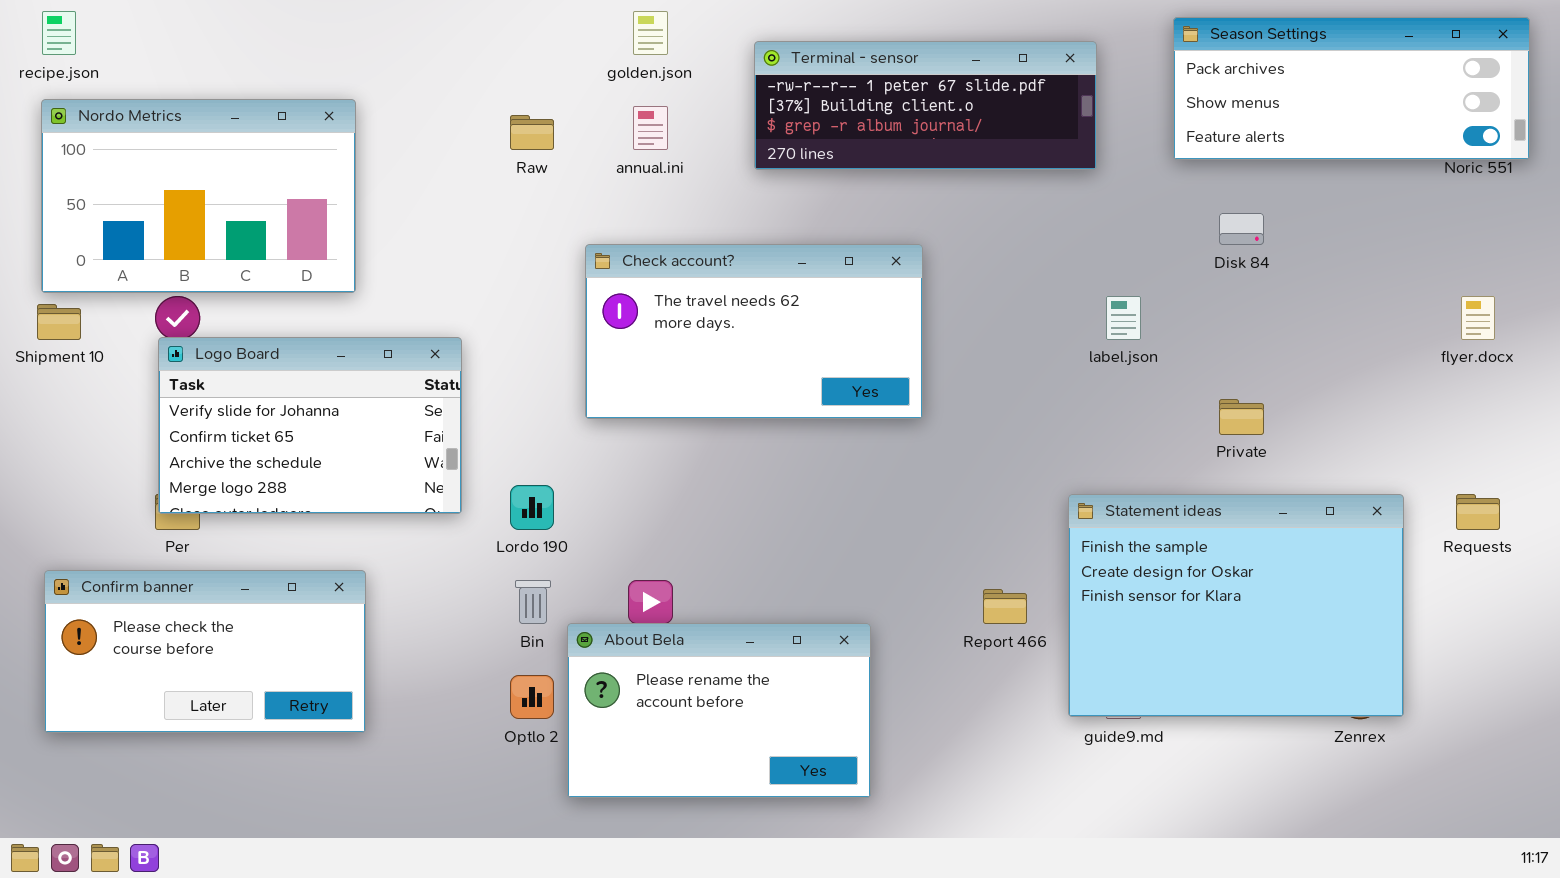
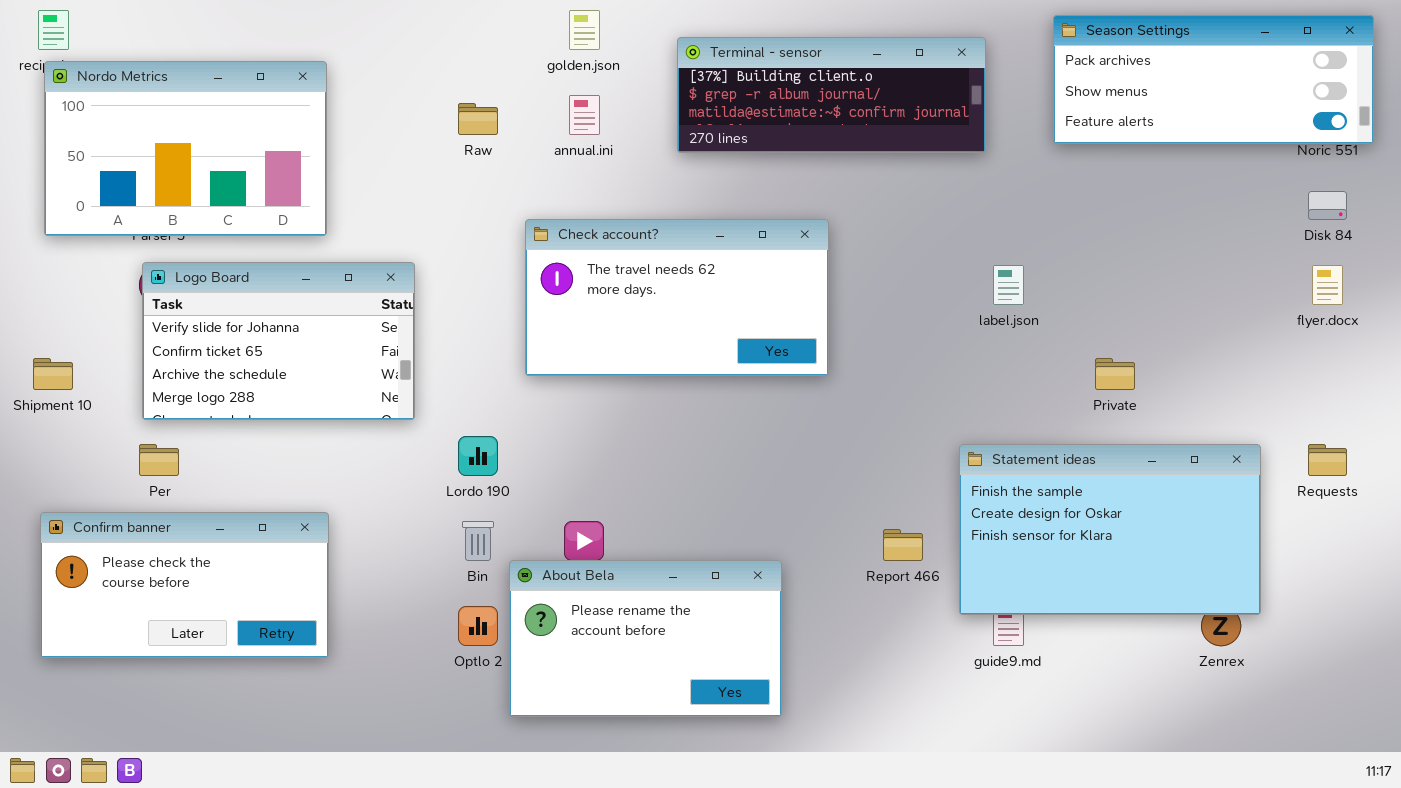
Terminal - sensor: [754,41,1097,170] -> [677,37,986,153], scrolled down 1 row
Nordo Metrics: [41,99,356,293] -> [44,61,327,236], moved
Disk 84: [1219,213,1264,245] -> [1308,191,1347,220], moved
Shipment 10: [37,304,81,340] -> [33,358,73,390], moved
Logo Board: [158,337,462,514] -> [142,262,415,420], moved
Statement ideas: [1068,494,1404,717] -> [959,444,1261,615], resized

